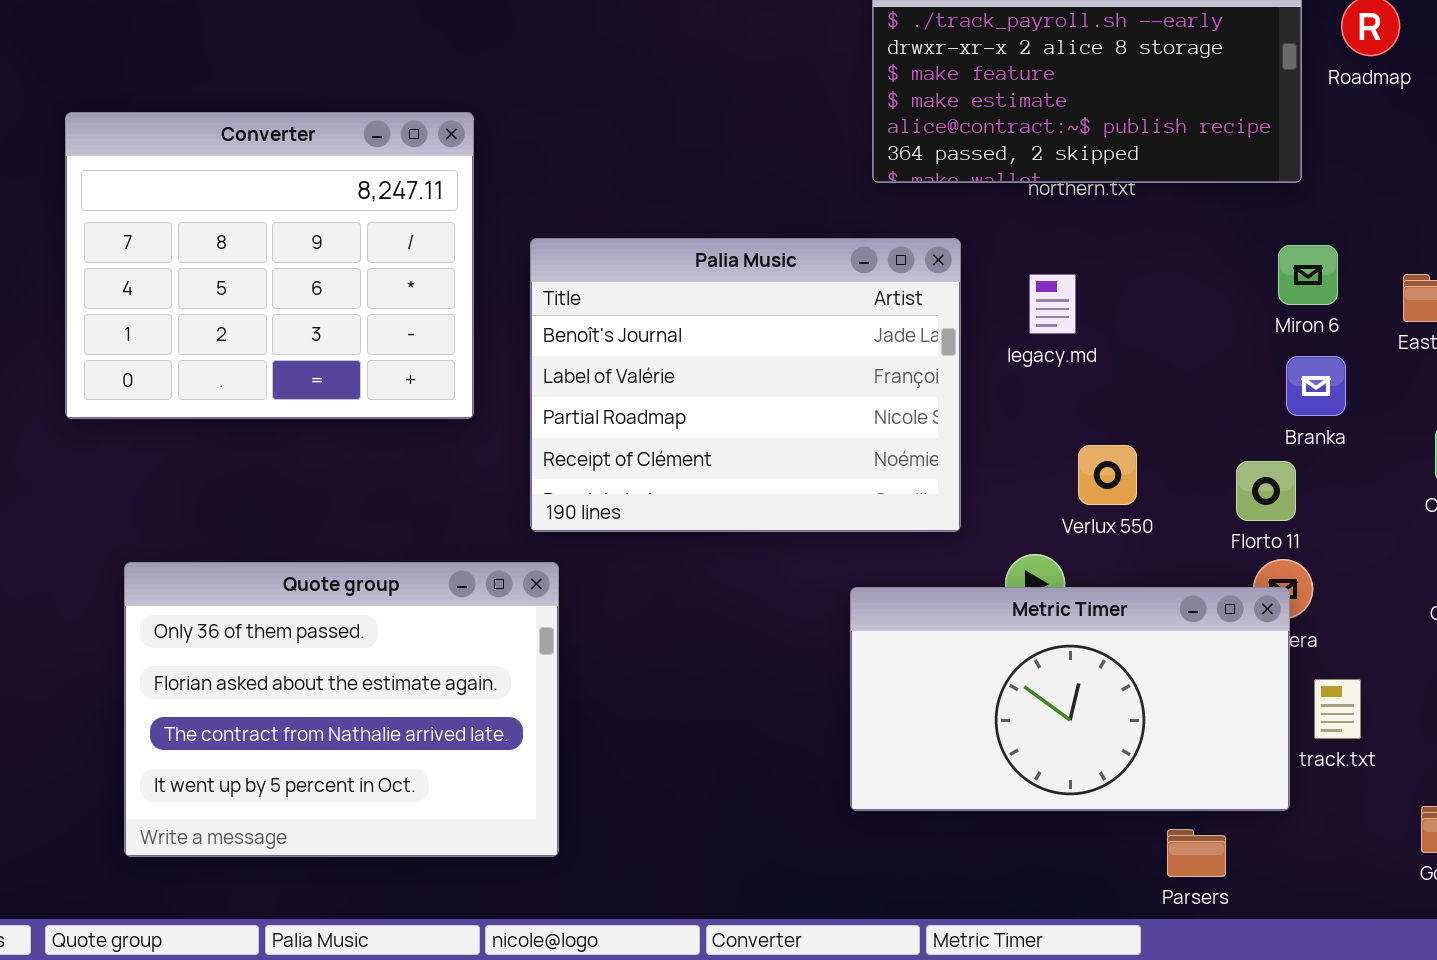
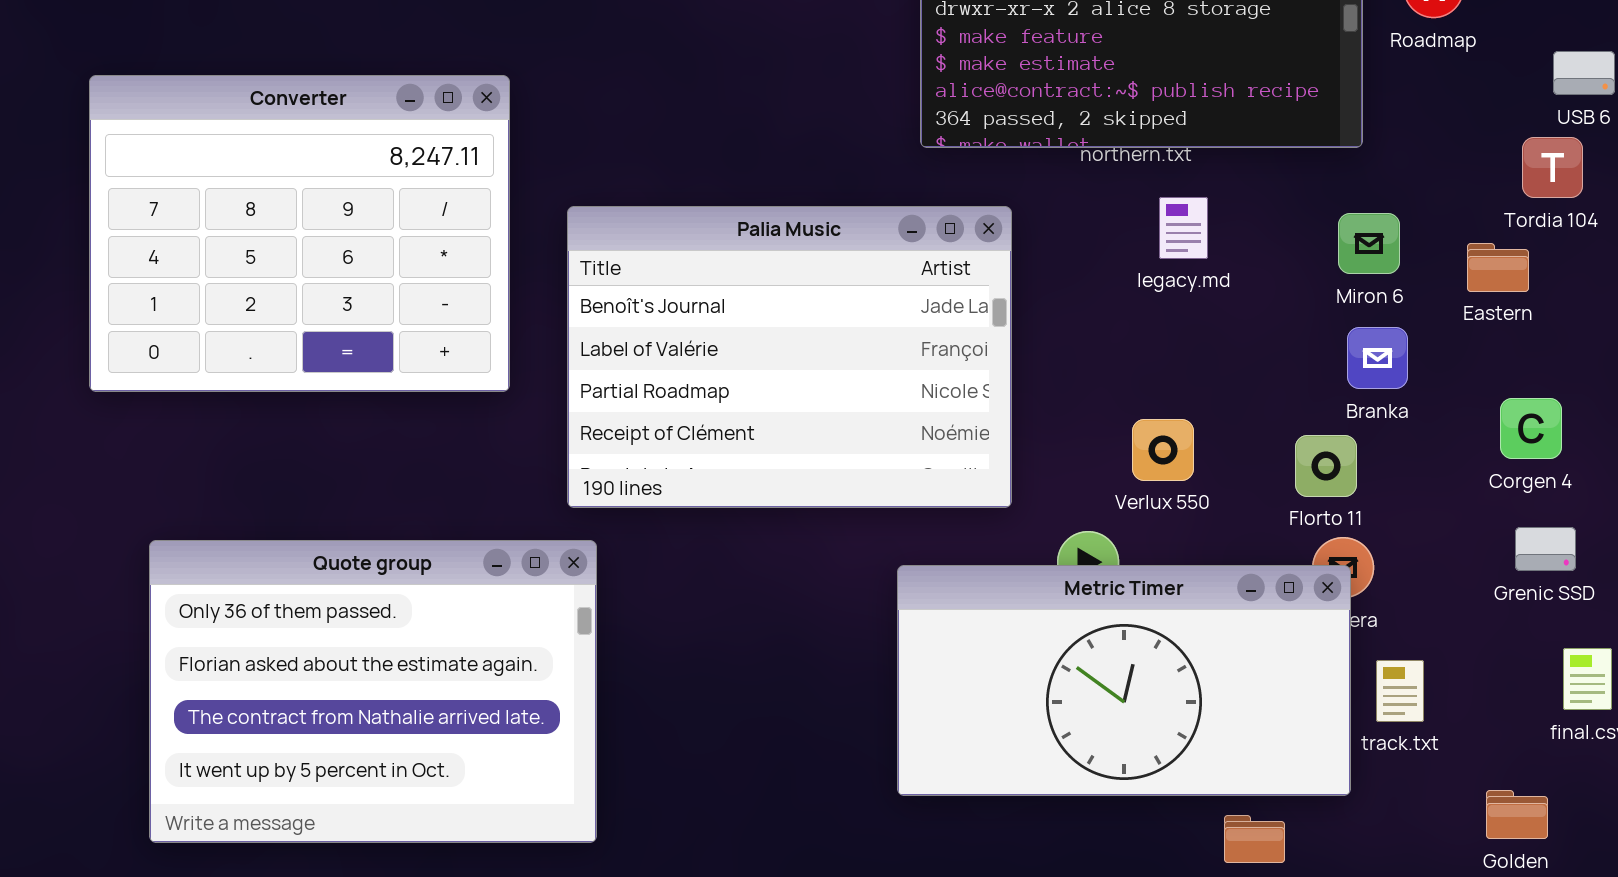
legacy.md: [1029,274,1076,334] -> [1159,197,1208,259], moved

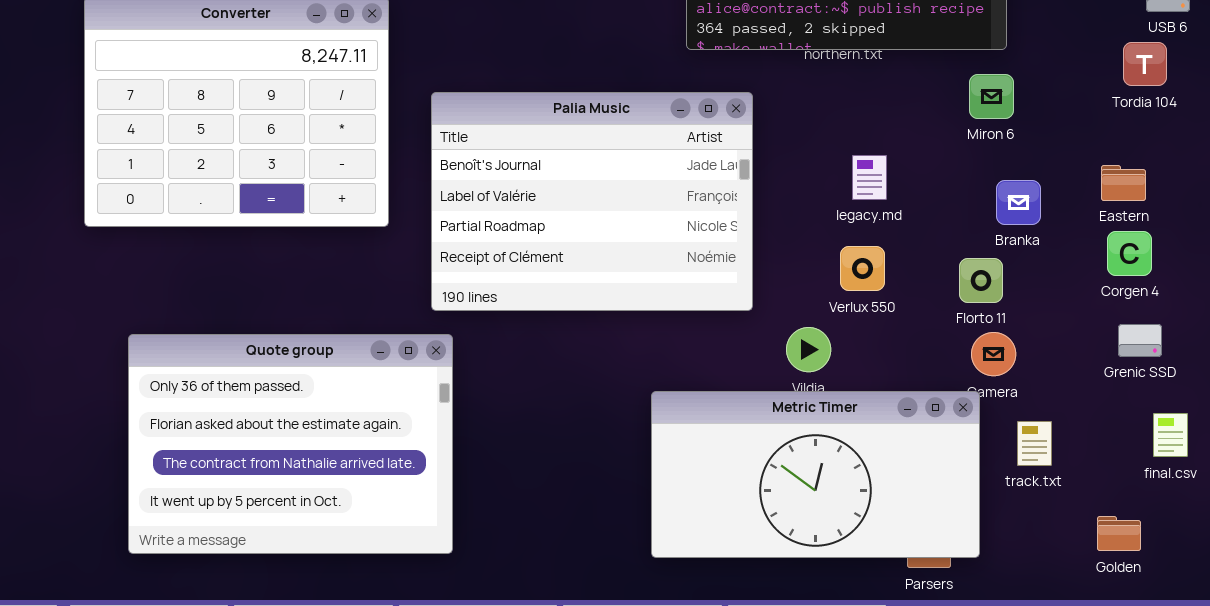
legacy.md: [1159,197,1208,259] -> [852,155,887,200], moved
Miron 6: [1338,213,1400,274] -> [969,74,1014,119], moved
Eastern: [1467,243,1529,292] -> [1101,165,1146,201], moved
Metric Timer: [897,565,1351,796] -> [651,391,980,558], moved

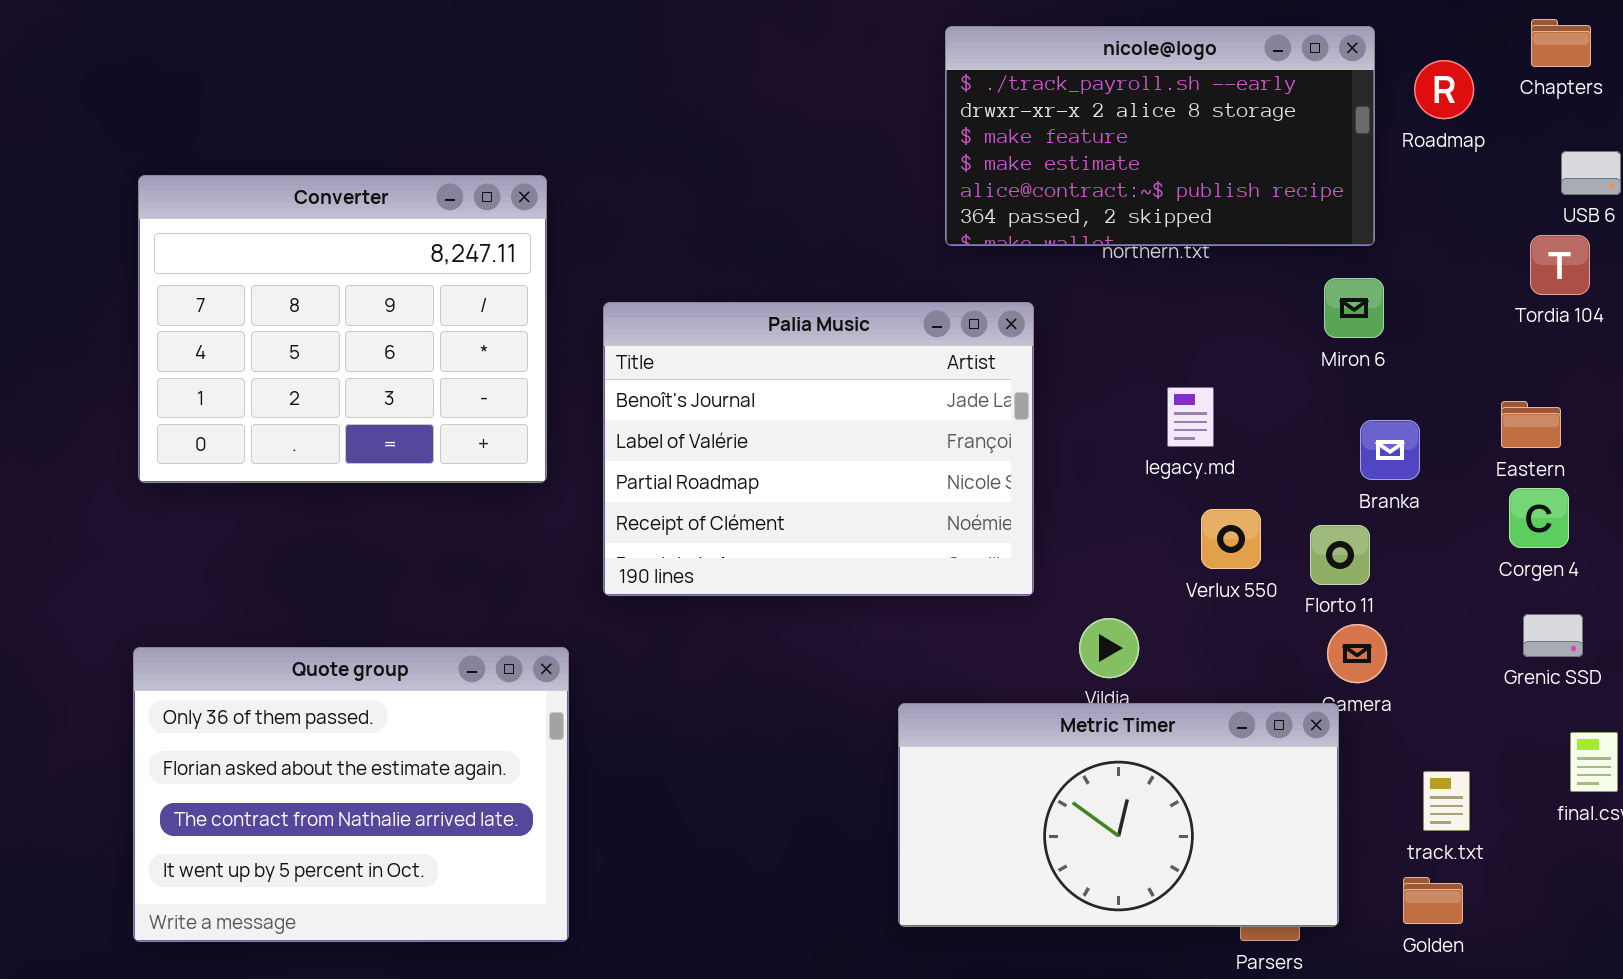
Verlux 550: [840,246,885,291] -> [1201,509,1261,569], moved
Quote group: [128,334,453,554] -> [133,647,569,942], moved
track.txt: [1017,421,1052,466] -> [1423,771,1470,831], moved
Golden: [1097,516,1141,551] -> [1403,877,1463,924], moved

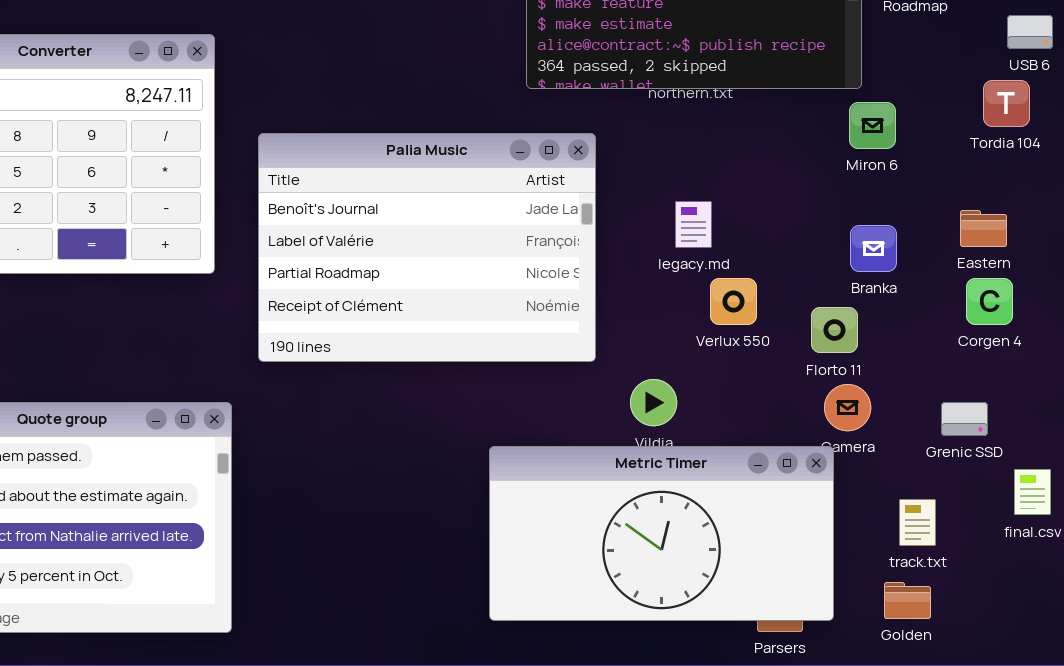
Miron 6: [1324,278,1384,338] -> [849,102,896,149], moved
legacy.md: [1167,387,1214,447] -> [675,201,712,248], moved
Verlux 550: [1201,509,1261,569] -> [710,278,757,325], moved
Grenic SSD: [1523,614,1583,657] -> [941,402,988,436], moved

